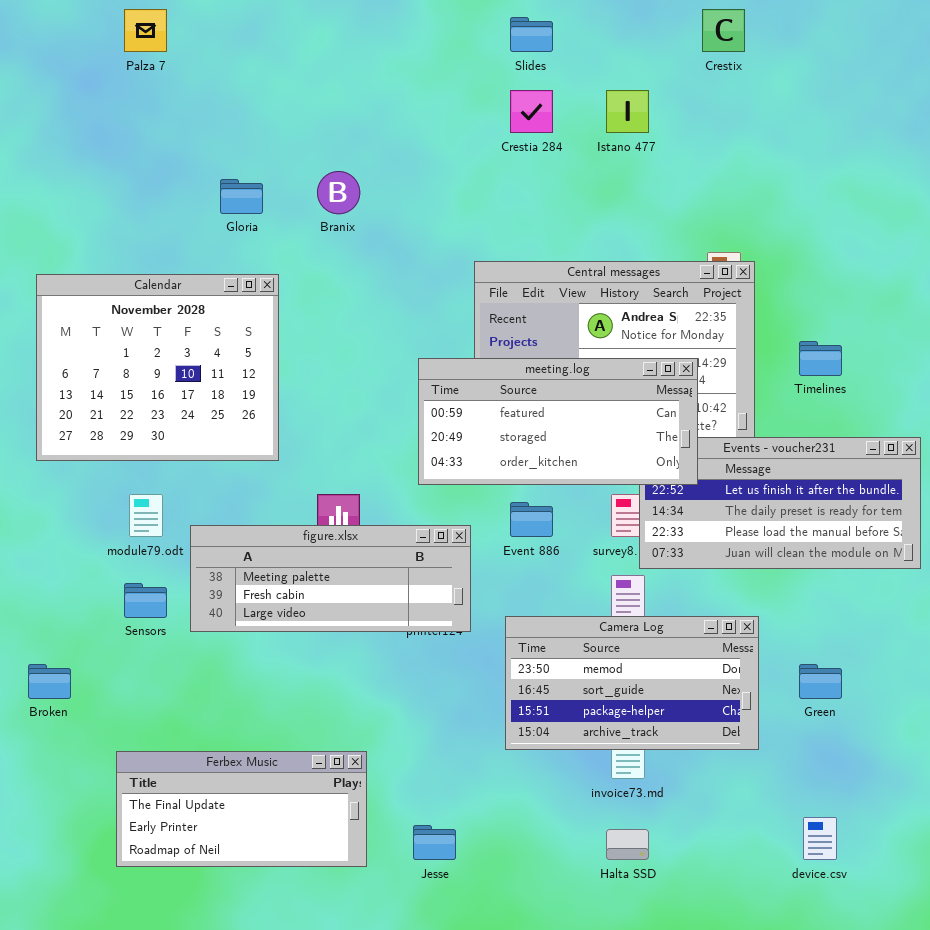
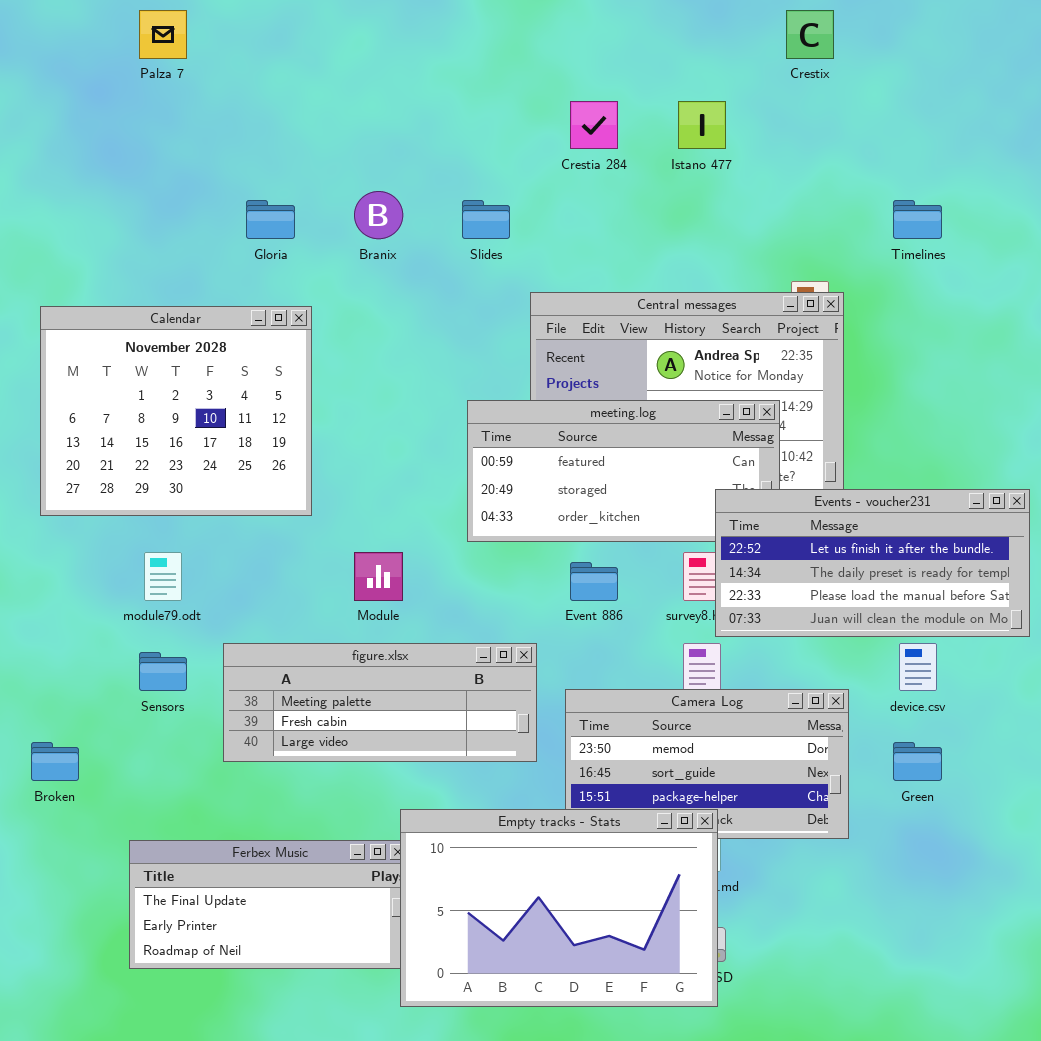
Slides: [510,17,553,52] -> [462,200,510,239], moved
Timelines: [799,341,842,376] -> [893,200,942,239], moved
Events - voucher231: [639,437,921,569] -> [715,489,1030,637], raised
figure.xlsx: [190,525,471,632] -> [223,643,537,762], moved
Empty tracks - Stats: none -> [400,809,718,1007], opened
device.csv: [803,817,837,860] -> [899,643,937,691], moved

